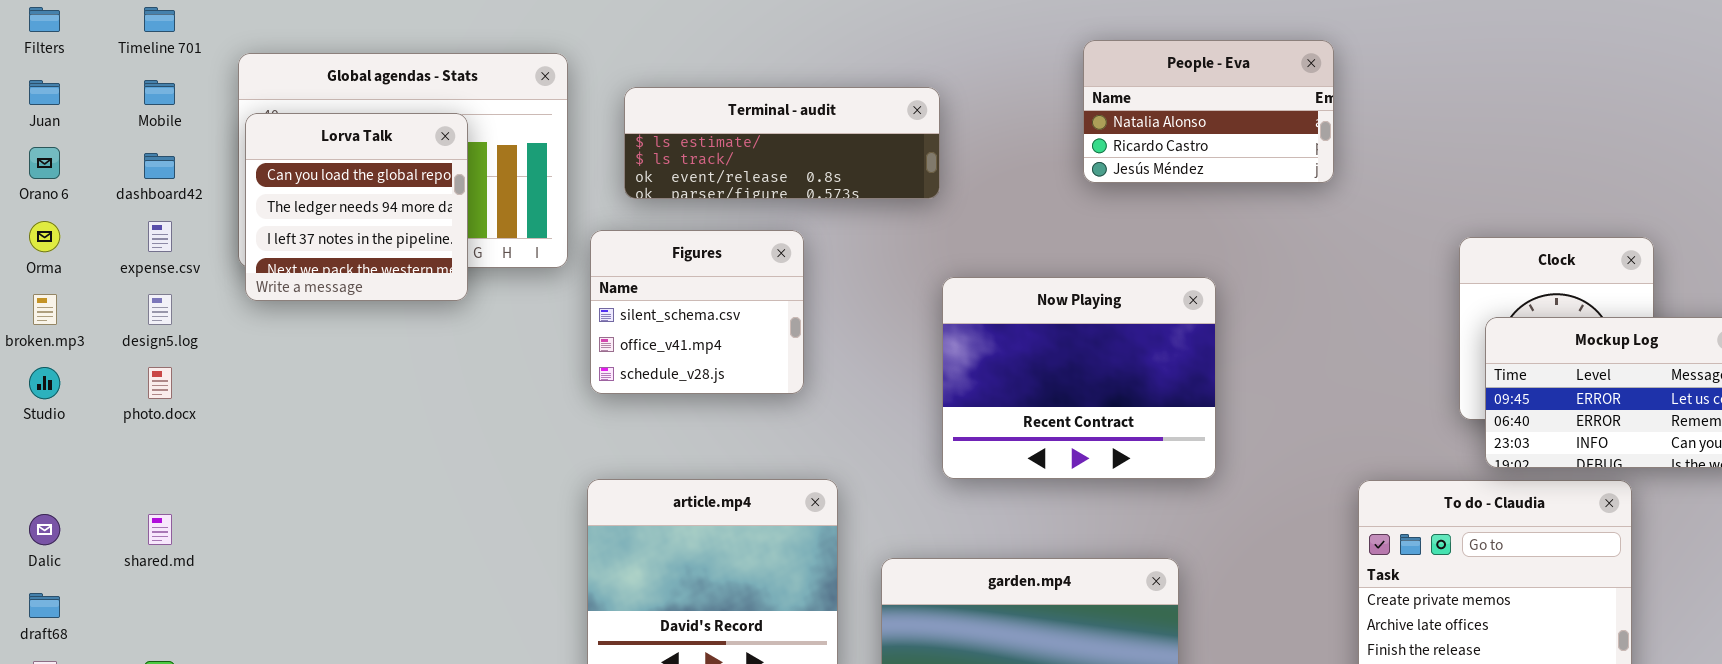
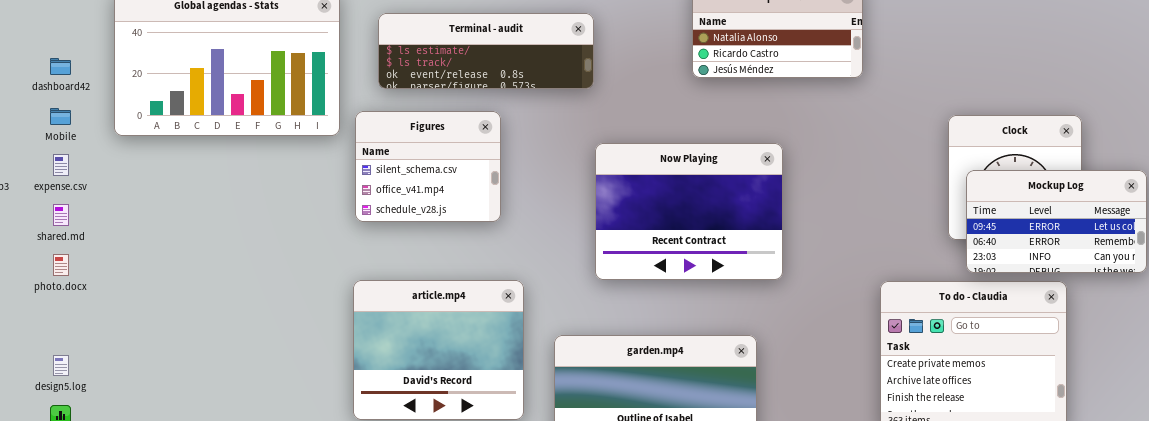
Mobile: [144,80,175,105] -> [50,108,71,125], moved
Lorva Talk: [245,113,468,301] -> none, closed
expense.csv: [148,221,172,252] -> [53,154,69,176], moved
design5.log: [148,294,172,325] -> [53,355,69,376], moved
photo.docx: [148,367,172,399] -> [53,254,69,276], moved
shared.md: [148,514,172,545] -> [53,204,69,226], moved

